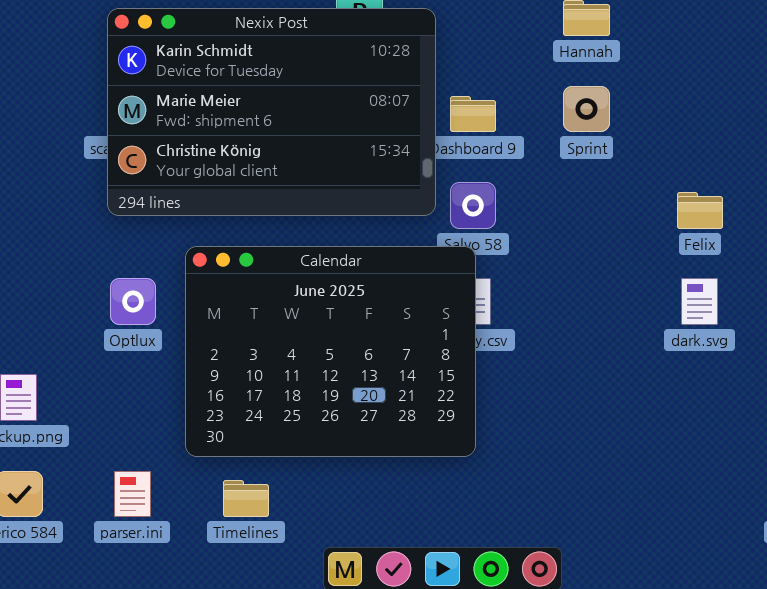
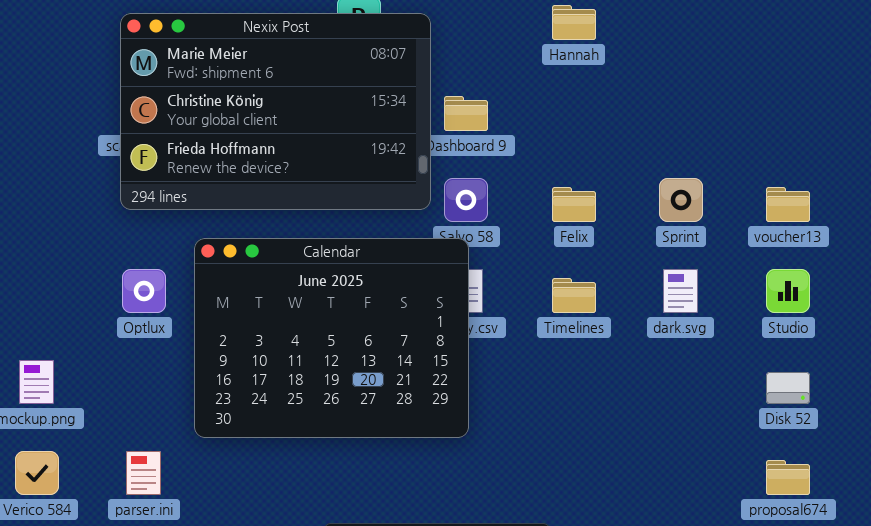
Nexix Post: [107,8,436,216] -> [120,13,431,210], scrolled down 1 row
Sprint: [563,86,610,132] -> [659,178,703,222], moved
Felix: [677,192,723,229] -> [552,187,596,222], moved
Timelines: [223,480,269,517] -> [552,278,596,313], moved

